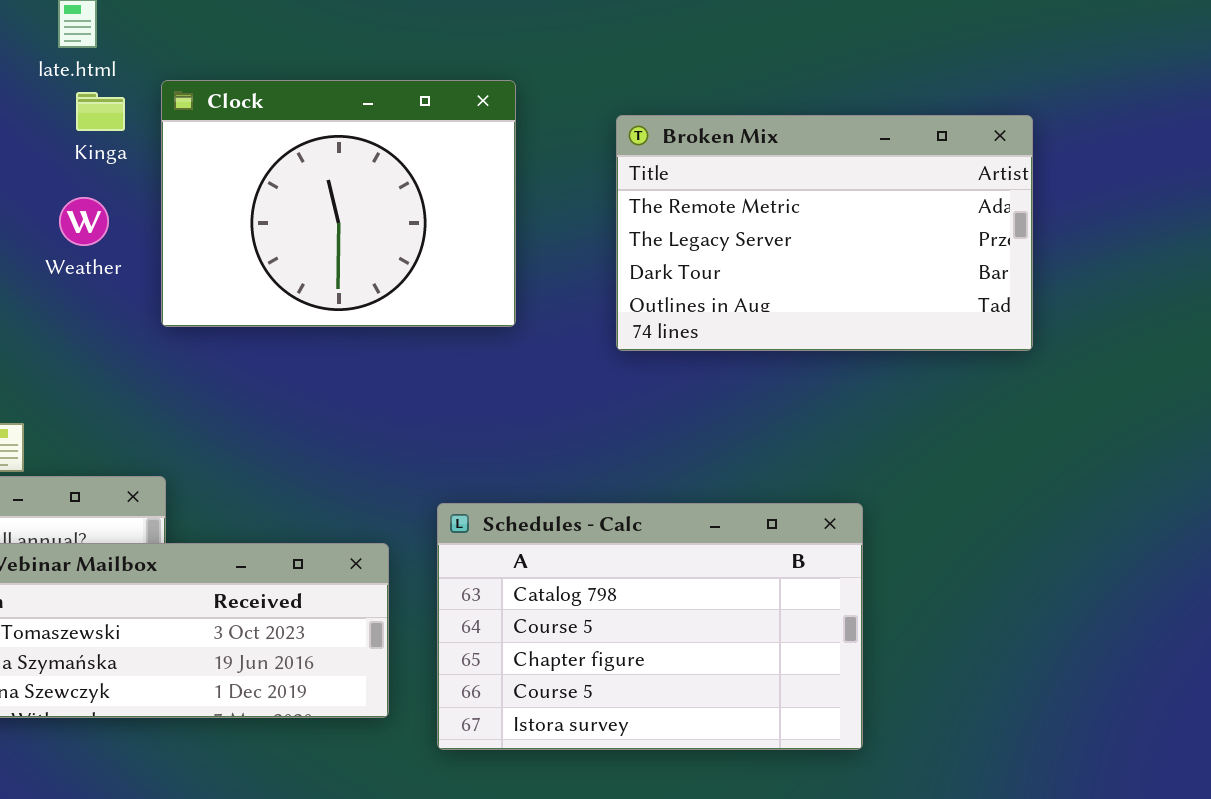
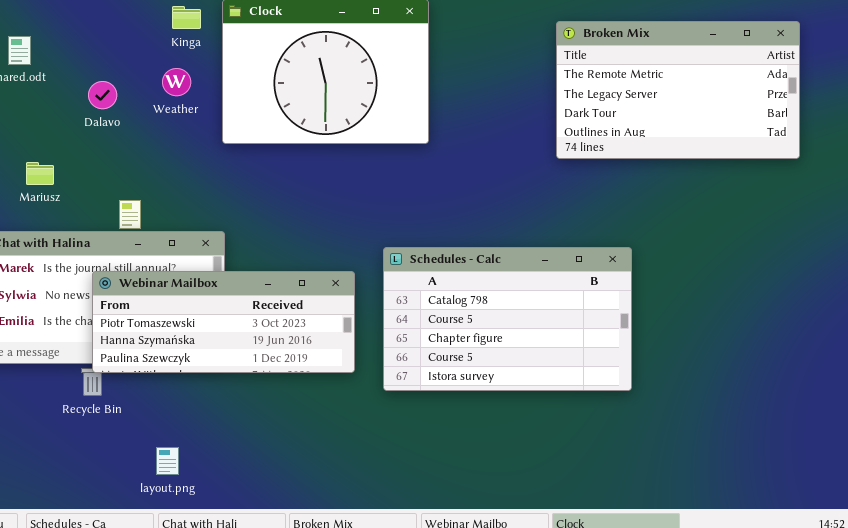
Broken Mix: [616,115,1033,351] -> [556,21,800,159], moved

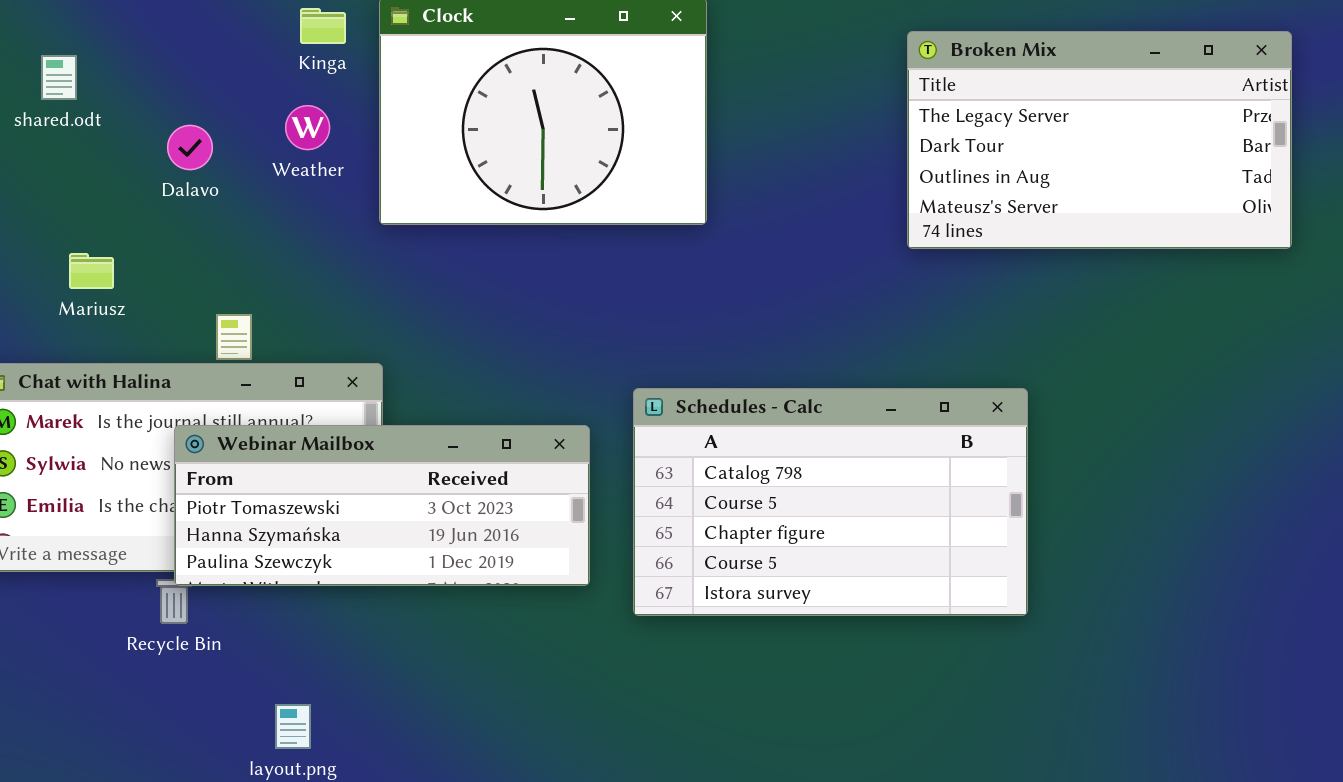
Broken Mix: [556,21,800,159] -> [907,31,1292,249], scrolled down 1 row

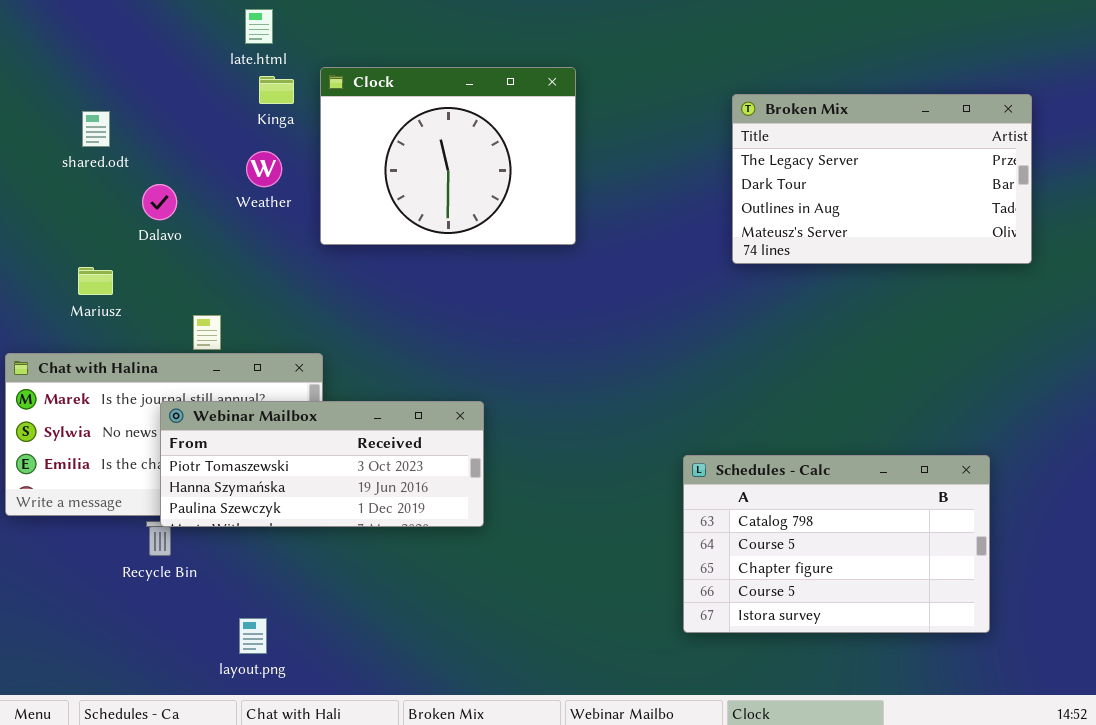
shared.odt: [41,55,77,100] -> [82,111,110,147], moved
Dalavo: [167,125,213,170] -> [142,184,177,220], moved
Schedules - Calc: [633,388,1028,616] -> [683,455,990,633], moved

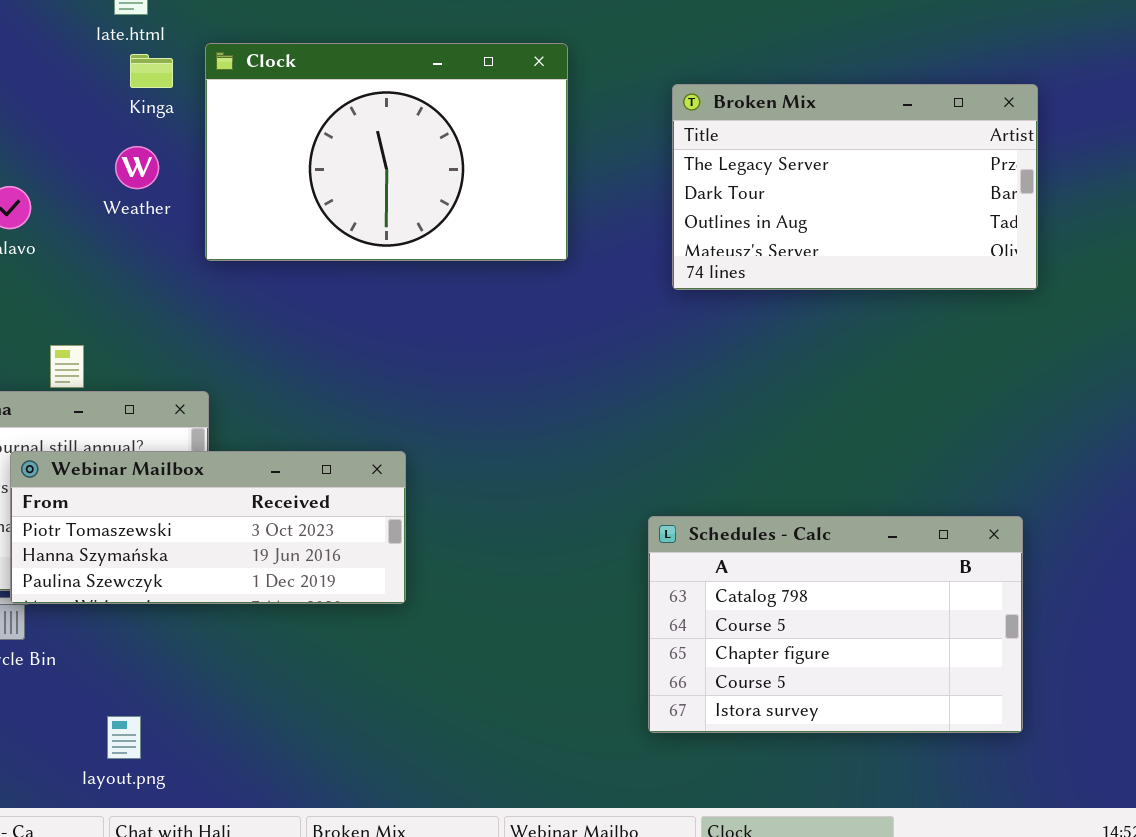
Clock: [320,67,576,245] -> [205,43,568,261], resized
Broken Mix: [732,94,1032,264] -> [672,84,1038,290], moved

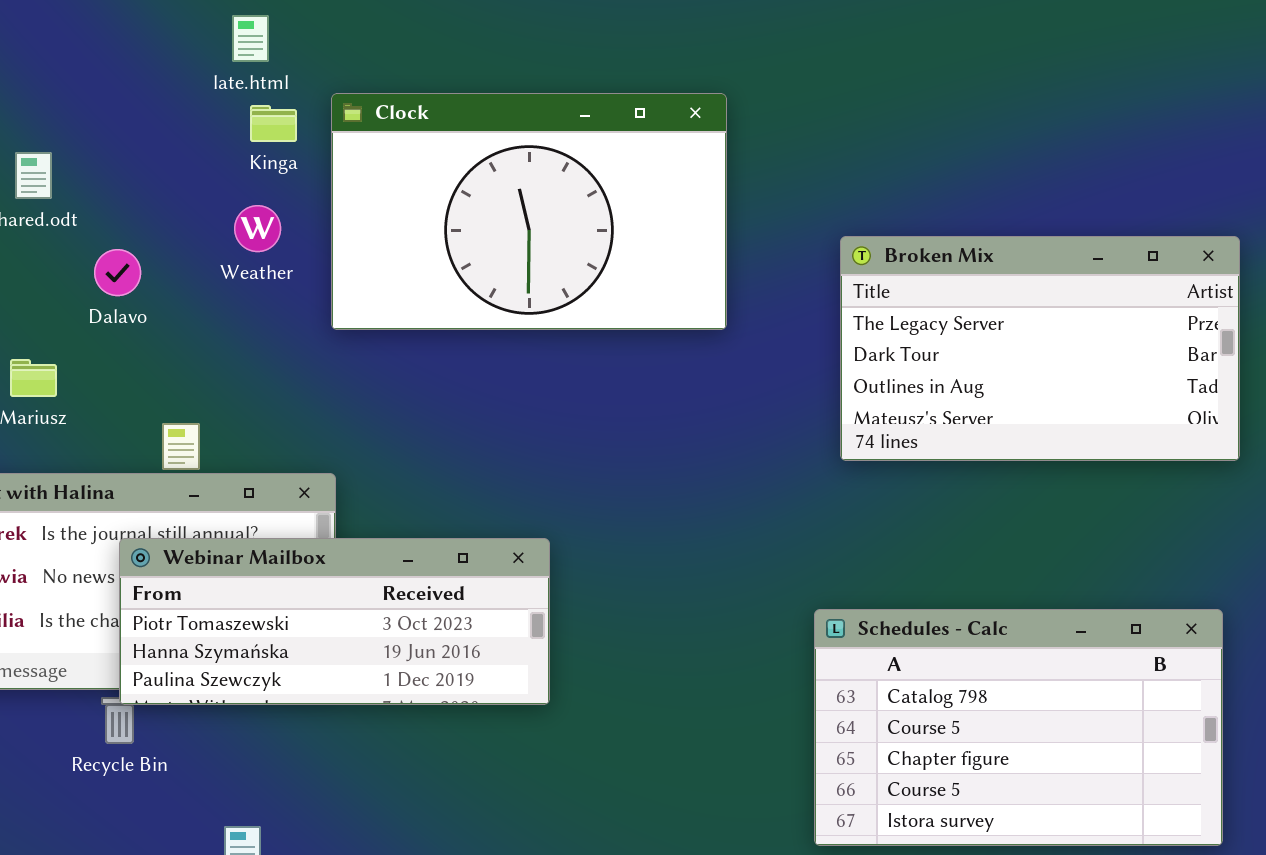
Broken Mix: [672,84,1038,290] -> [840,236,1240,461], moved

